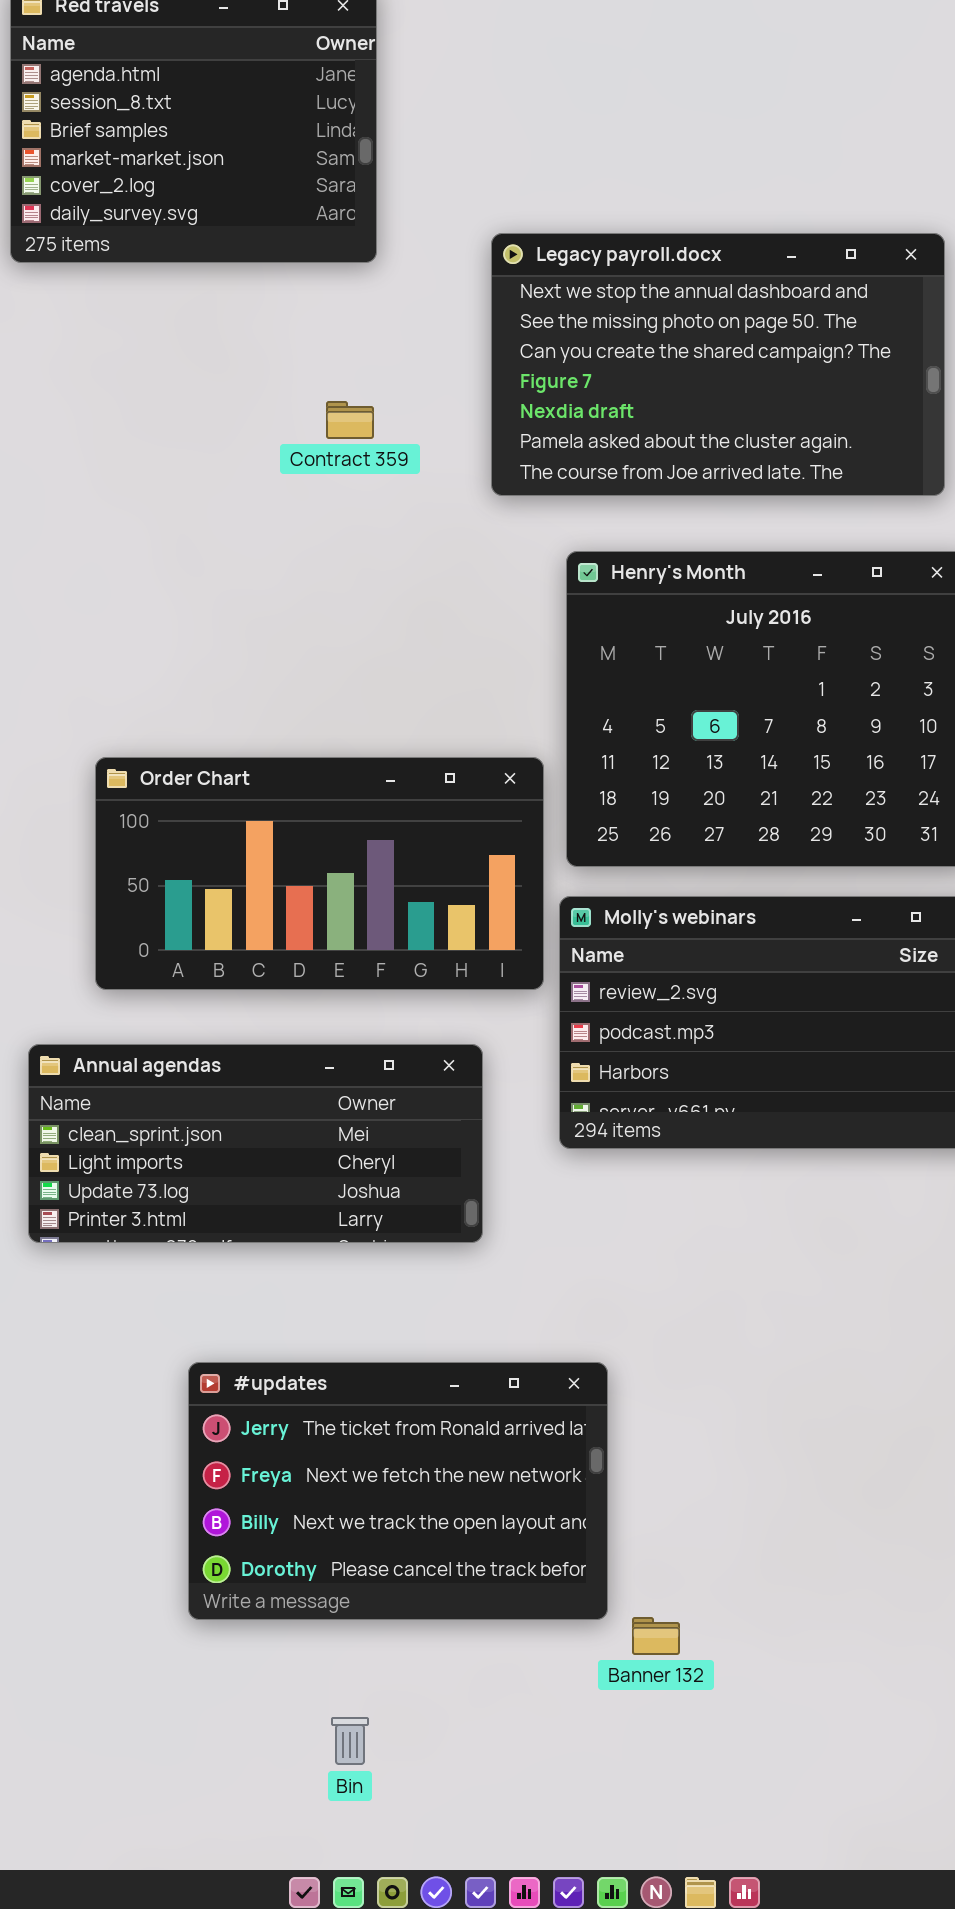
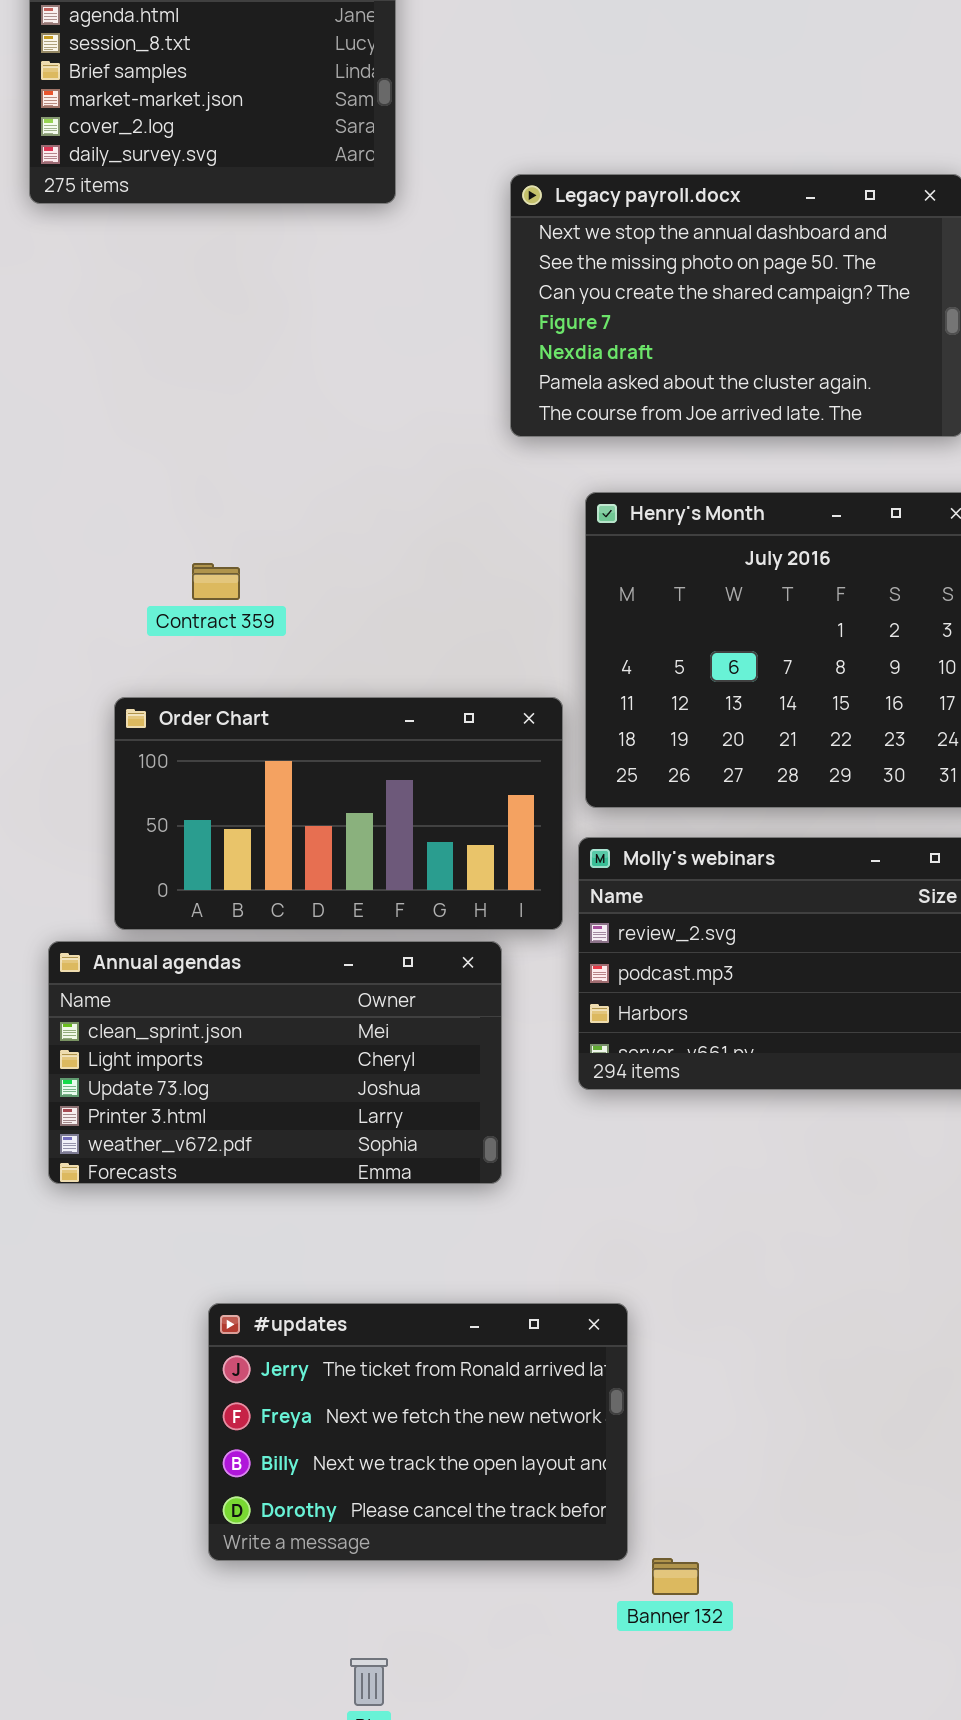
Contract 359: [326,401,374,439] -> [192,563,240,600], moved
Annual agendas: [28,1044,483,1243] -> [48,941,502,1184], resized

